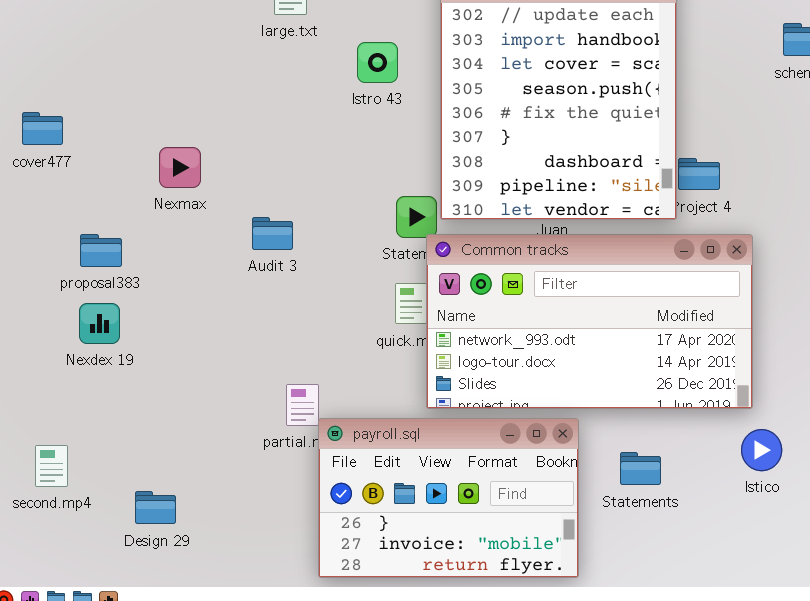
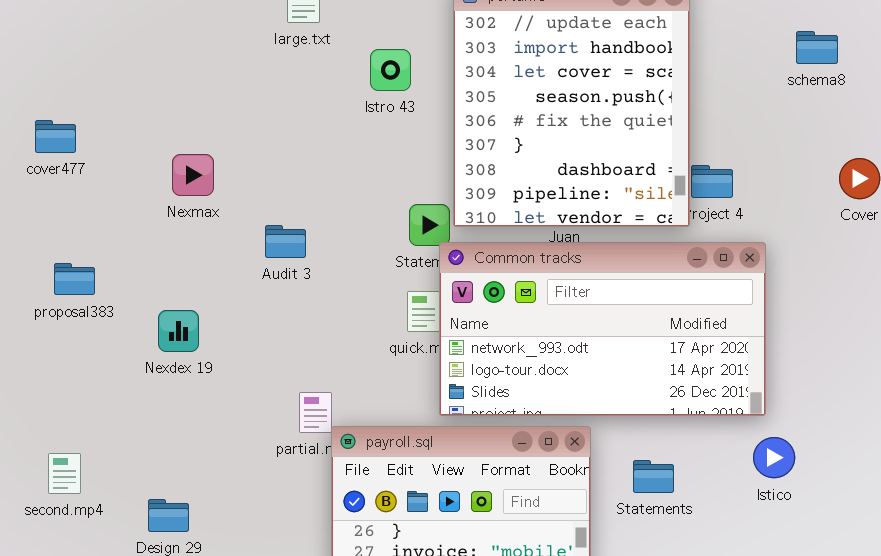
proposal383: [80,234,122,267] -> [54,263,95,295], moved
Nexdex 19: [79,303,120,344] -> [158,310,199,352], moved

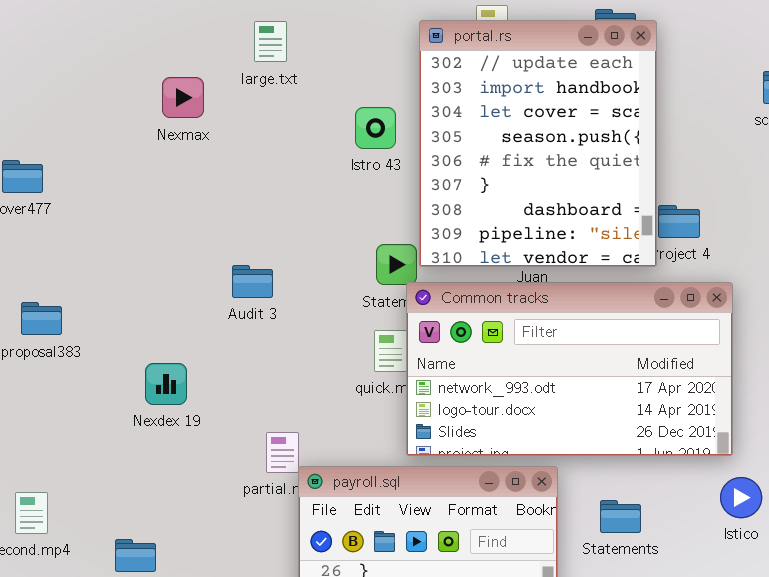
Istro 43: [370,49,411,91] -> [355,107,396,149], moved
Nexmax: [172,154,214,196] -> [162,77,204,118], moved
Nexdex 19: [158,310,199,352] -> [145,363,187,405], moved

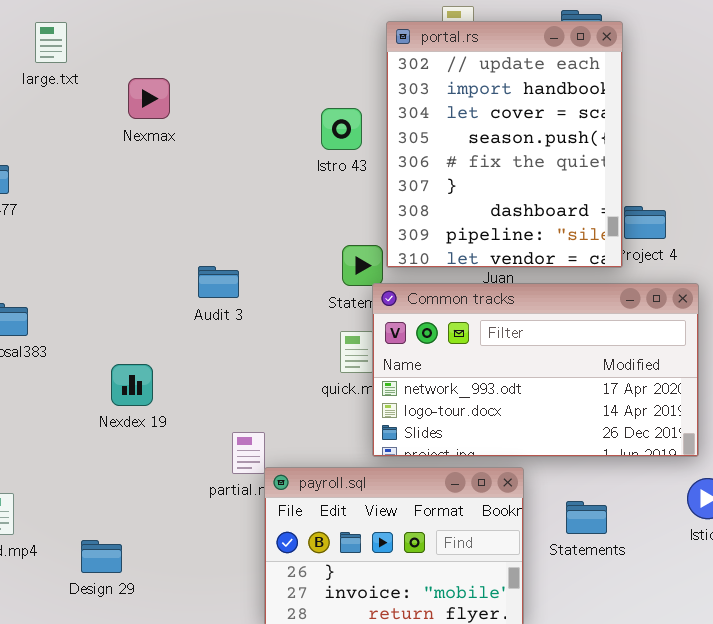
large.txt: [254,21,287,62] -> [35,22,67,63], moved

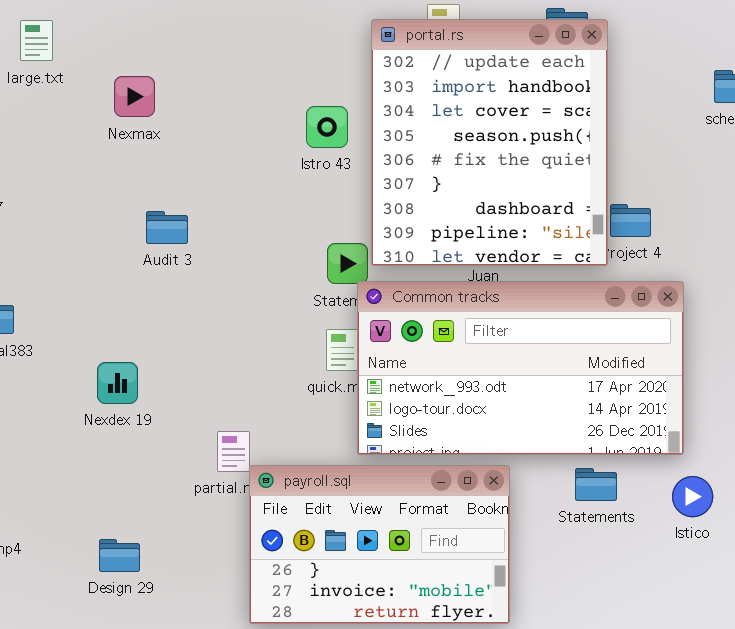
Audit 3: [198,266,239,298] -> [146,211,188,244], moved
Statements: [566,501,607,534] -> [575,468,617,501], moved
Design 29: [81,540,122,573] -> [99,539,140,572], moved

